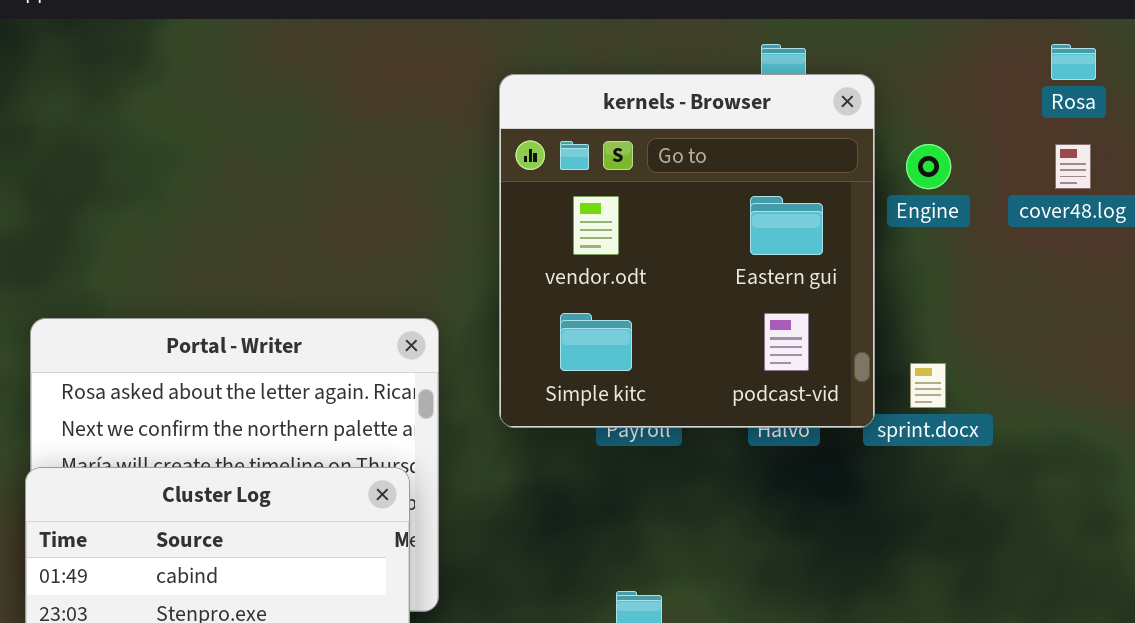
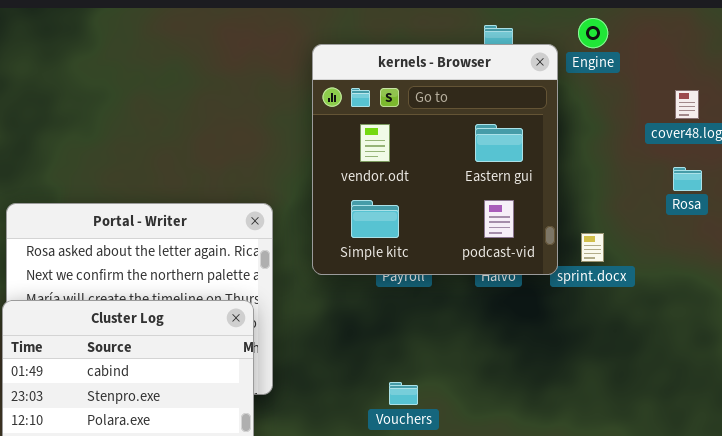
Rosa: [1051,44,1096,80] -> [673,167,702,191], moved
Engine: [906,144,951,189] -> [578,18,608,48], moved

